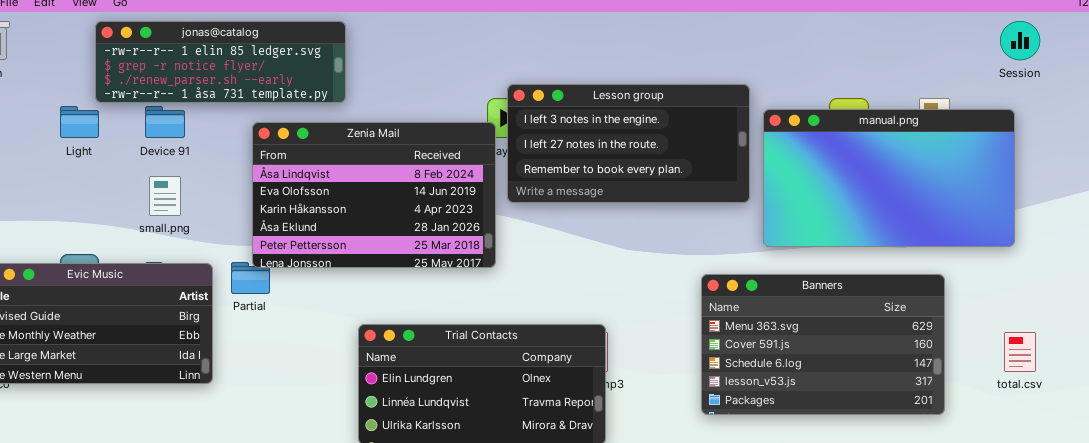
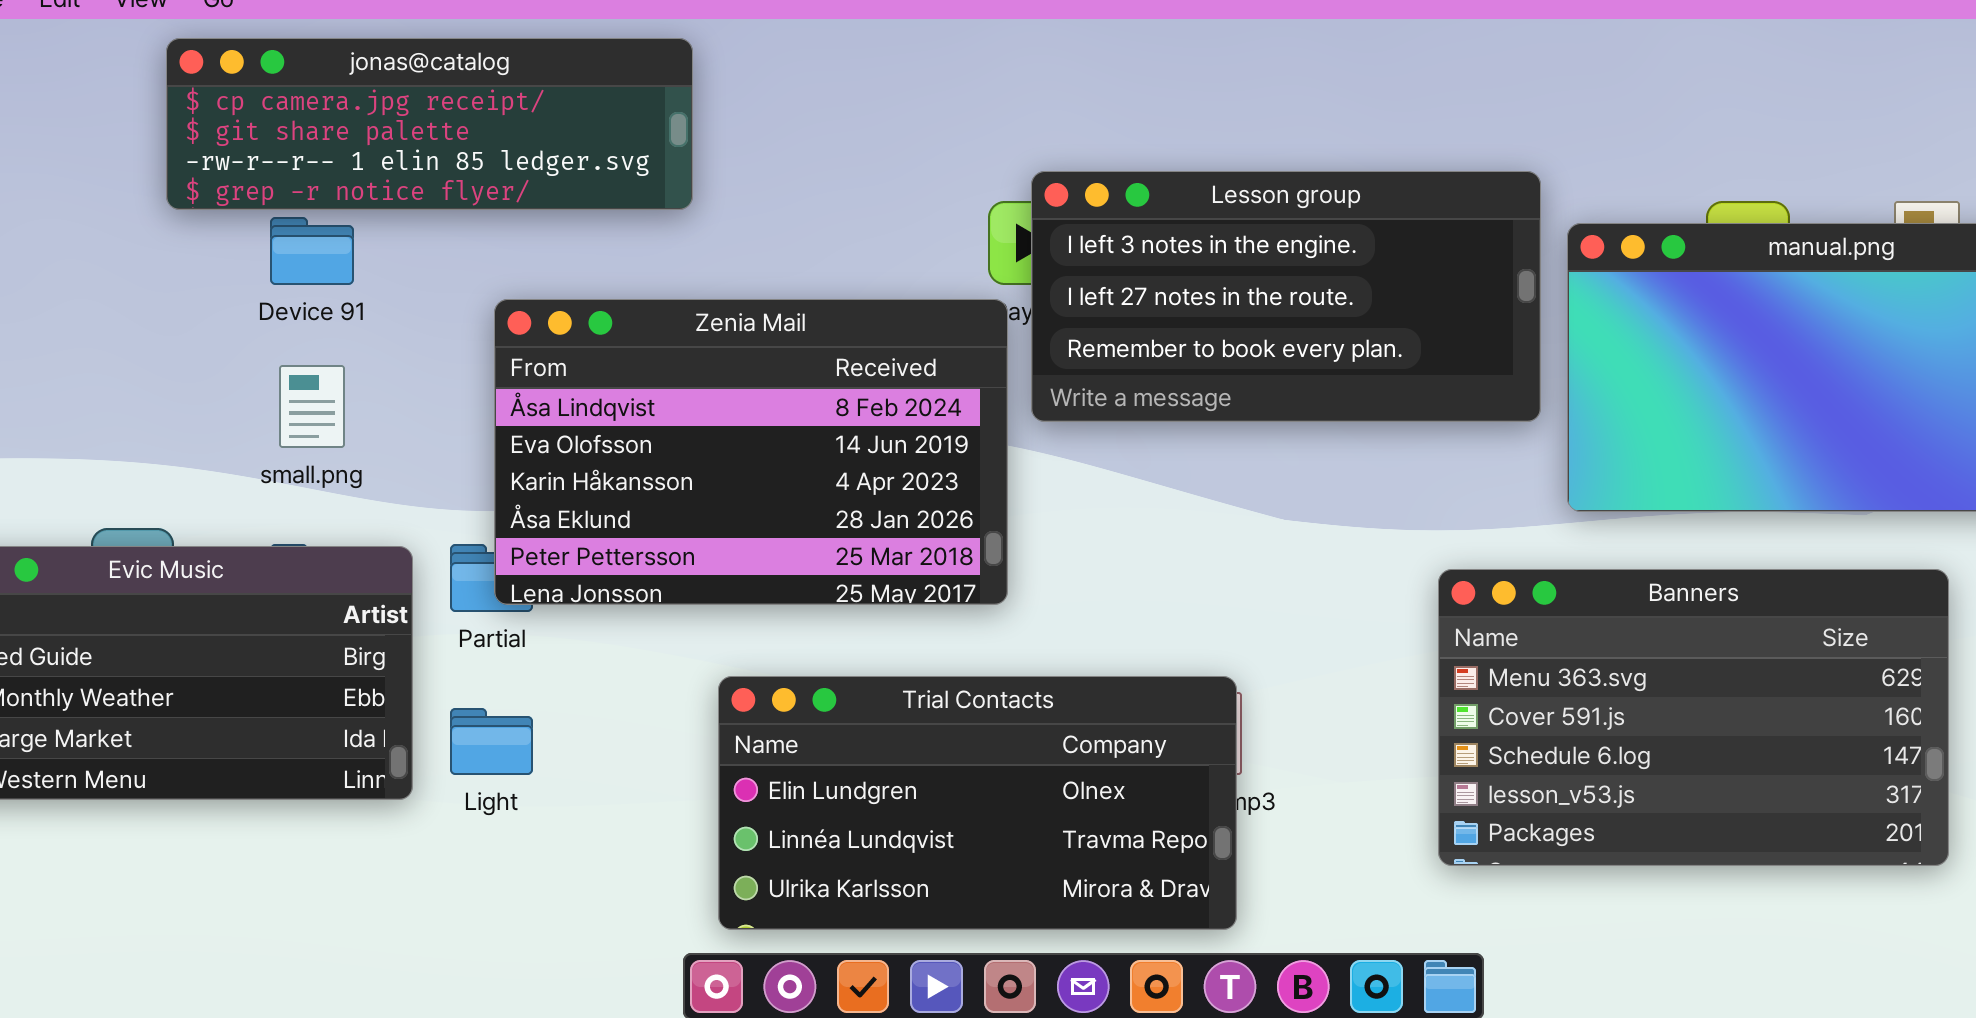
jonas@catalog: [95,21,346,103] -> [166,38,693,210], scrolled up 2 rows
Light: [60,106,99,138] -> [450,708,533,775], moved
Zenia Mail: [252,122,496,268] -> [494,299,1008,605], moved

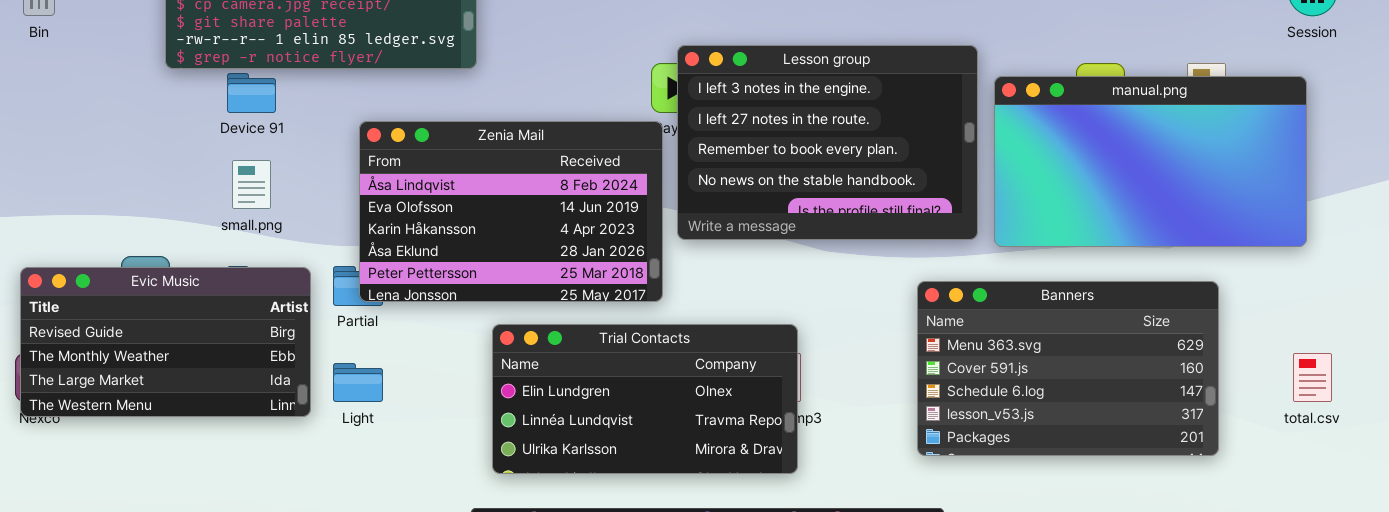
Lesson group: [1031,171,1541,422] -> [677,45,978,240], resized
Trial Contacts: [718,676,1237,930] -> [492,324,798,474], moved

